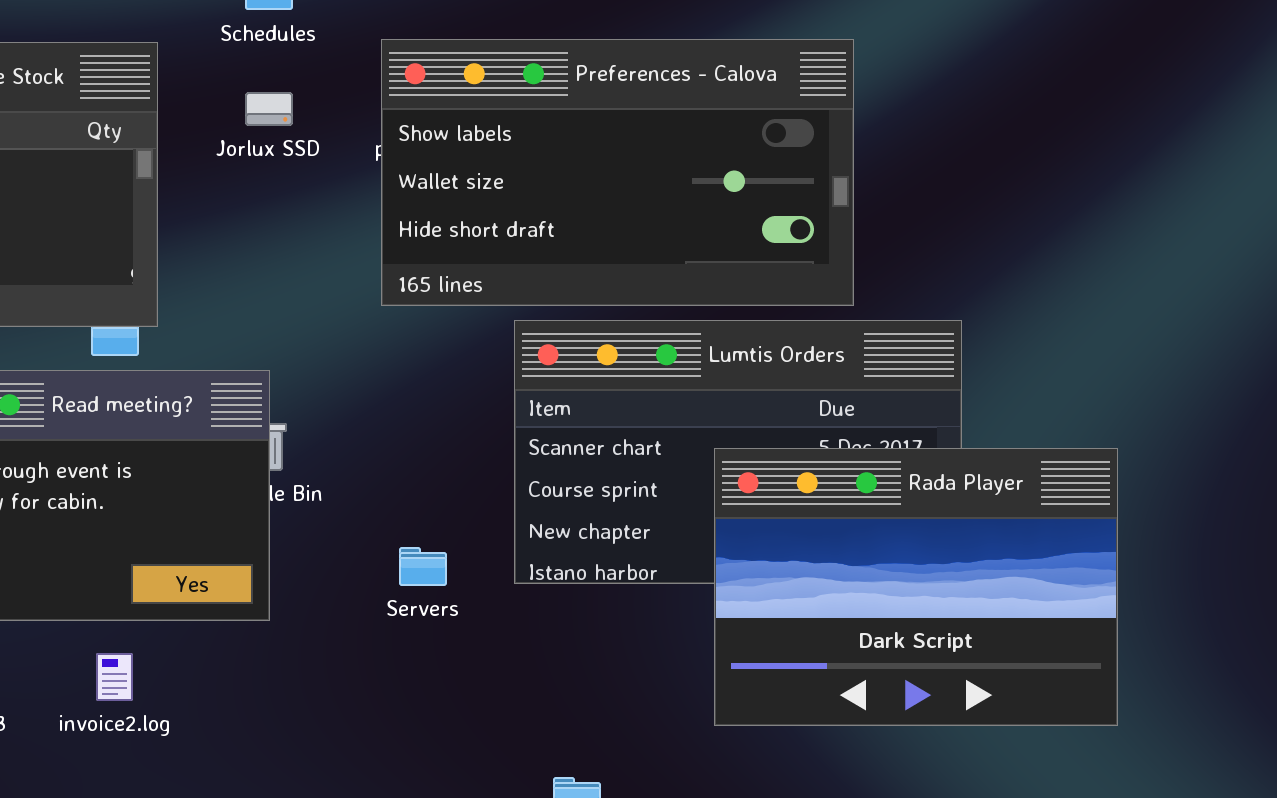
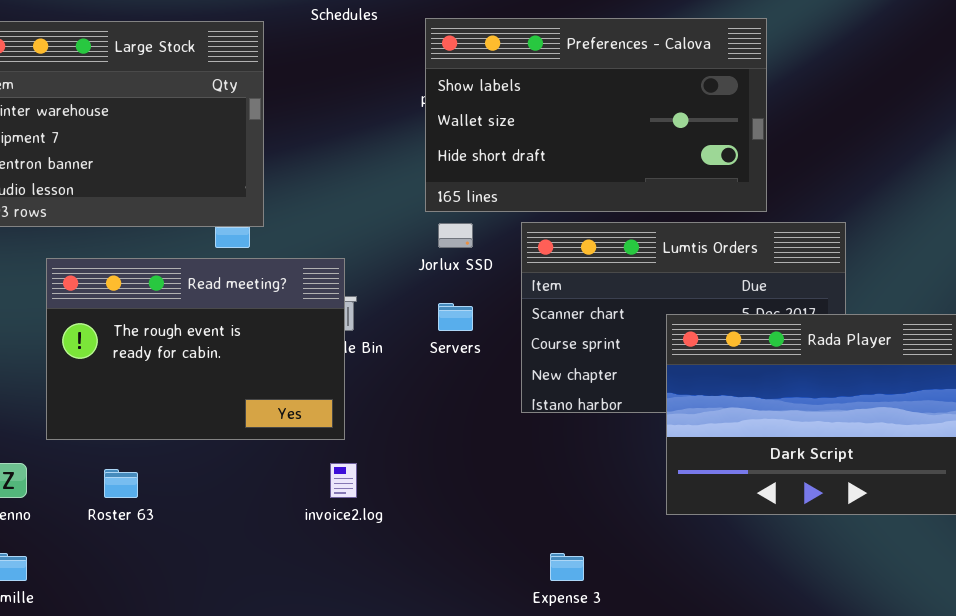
Jorlux SSD: [245,92,293,126] -> [438,223,473,248], moved
Servers: [399,547,447,586] -> [438,303,473,331], moved
invoice2.log: [96,653,133,701] -> [330,463,357,498], moved

